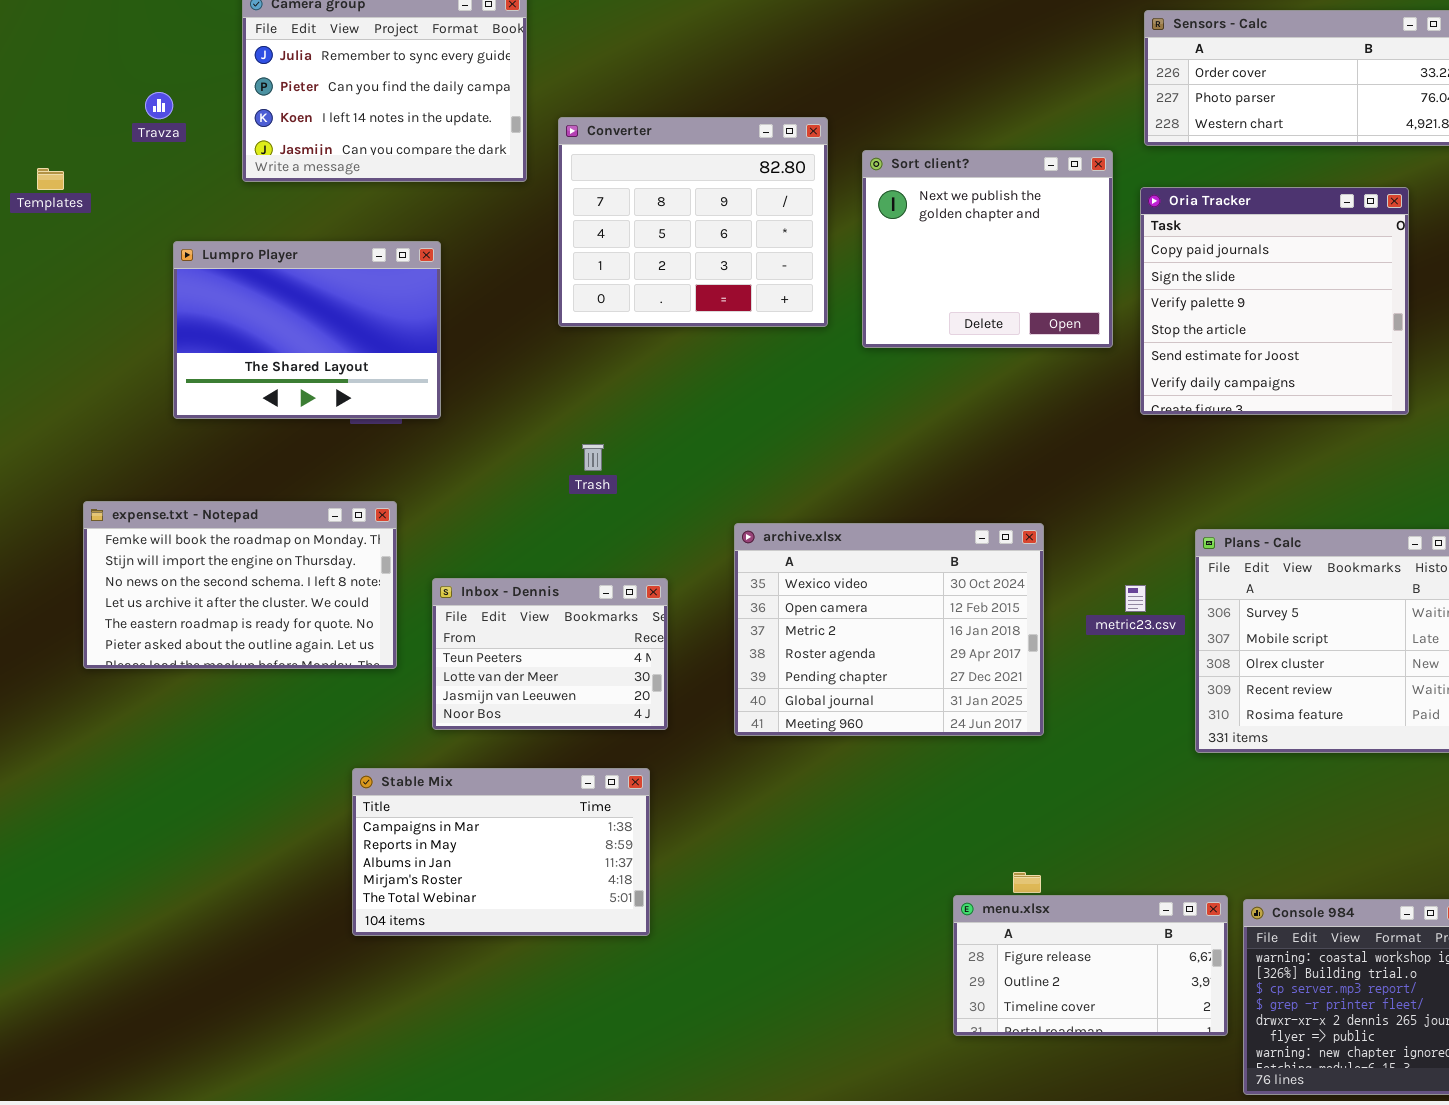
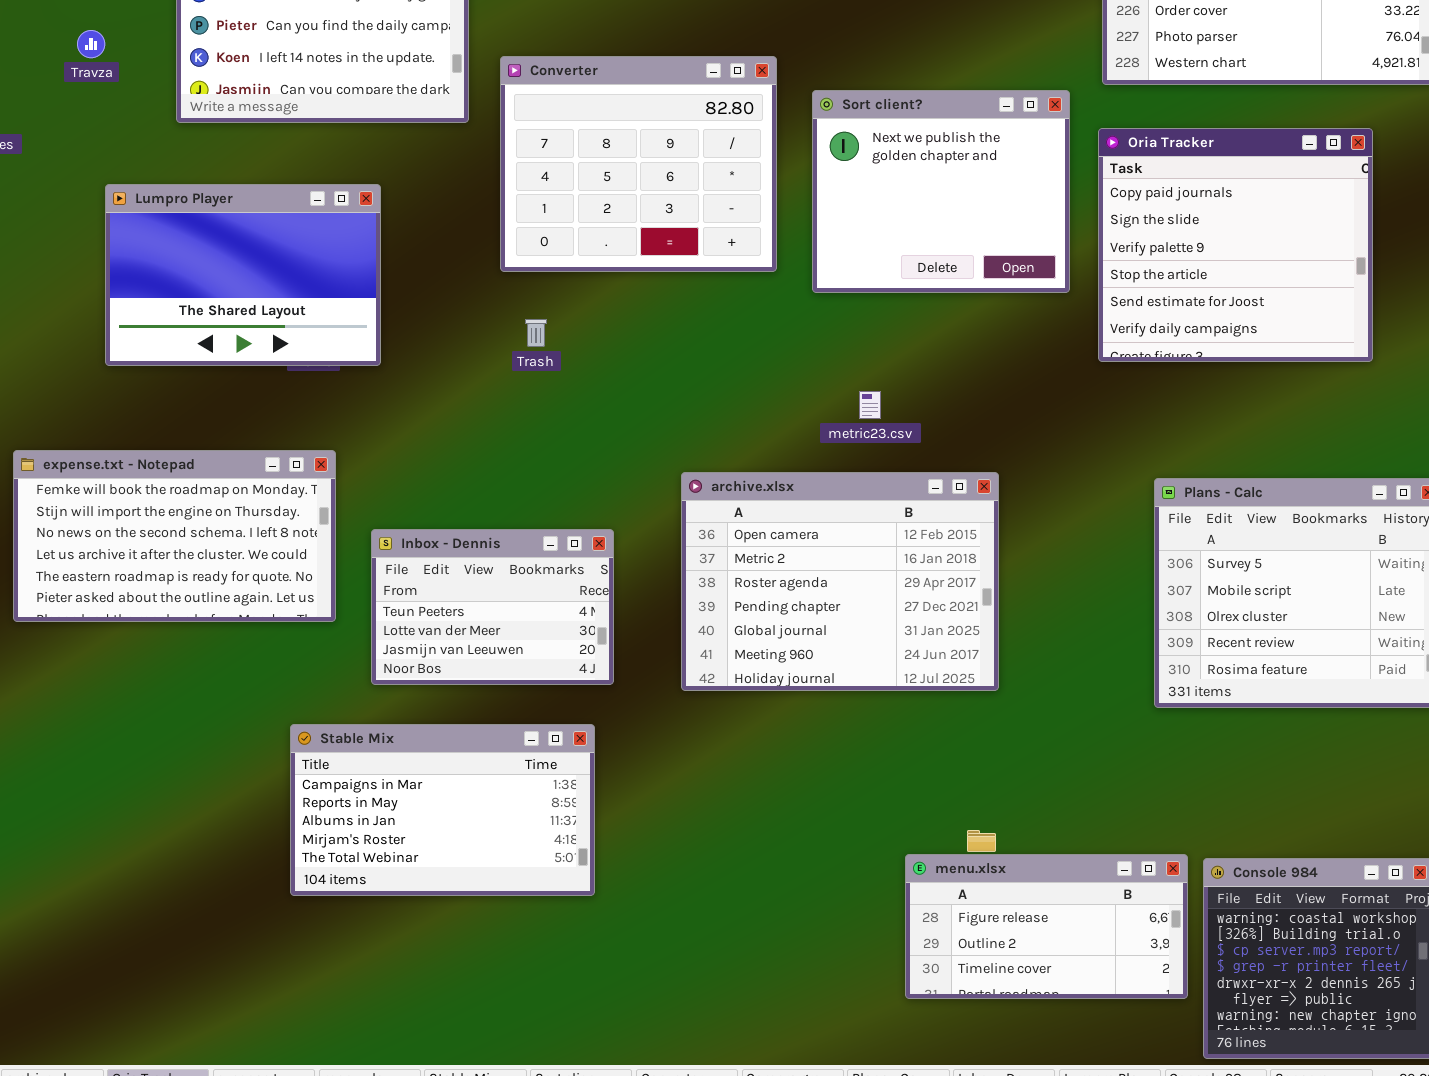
Trash: [582,444,604,471] -> [525,319,547,347], moved
archive.xlsx: [734,523,1044,736] -> [681,472,999,691], scrolled down 1 row
metric23.csv: [1125,585,1146,612] -> [859,391,881,419], moved

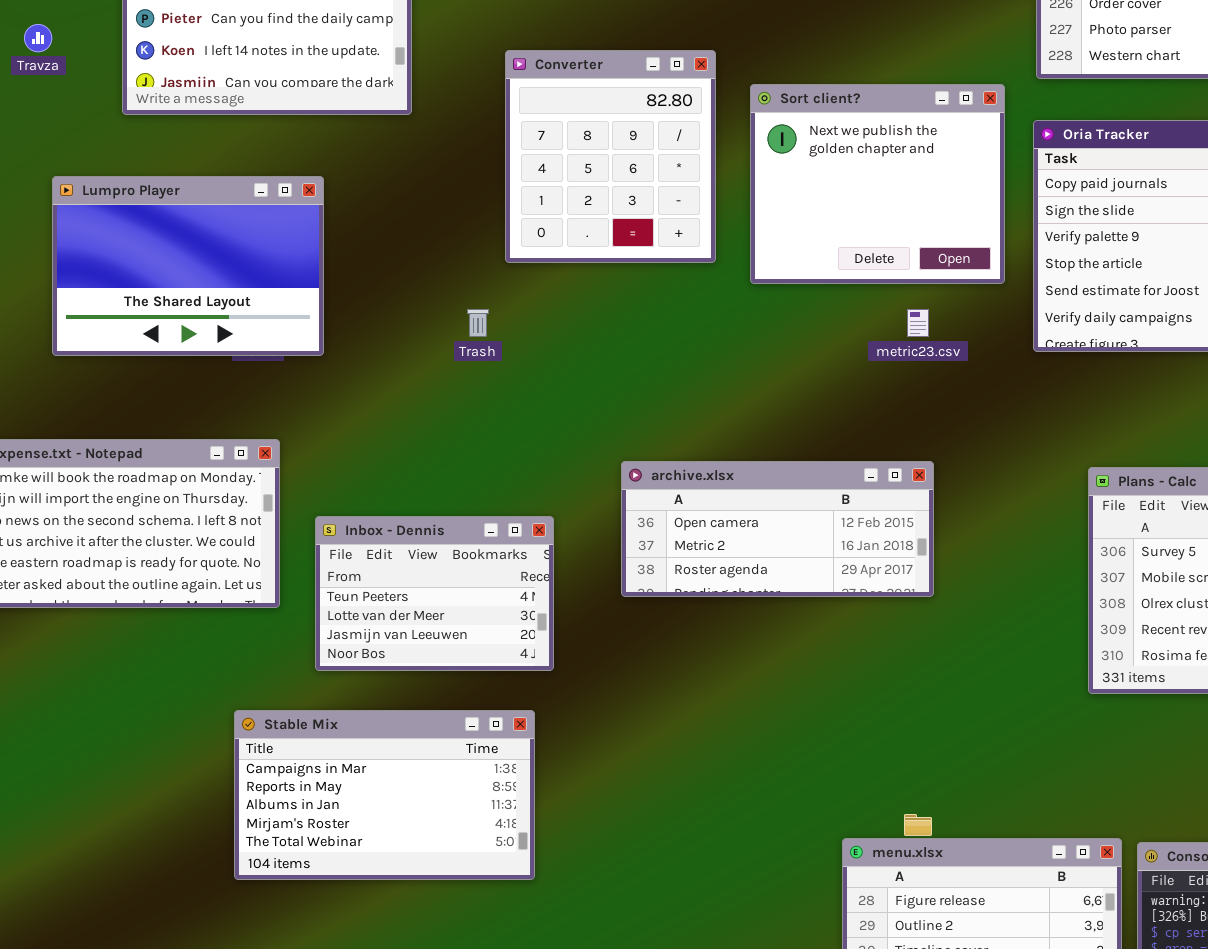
Converter: [500,56,777,272] -> [505,50,716,263], resized
metric23.csv: [859,391,881,419] -> [907,309,929,337], moved
archive.xlsx: [681,472,999,691] -> [621,461,934,597], resized

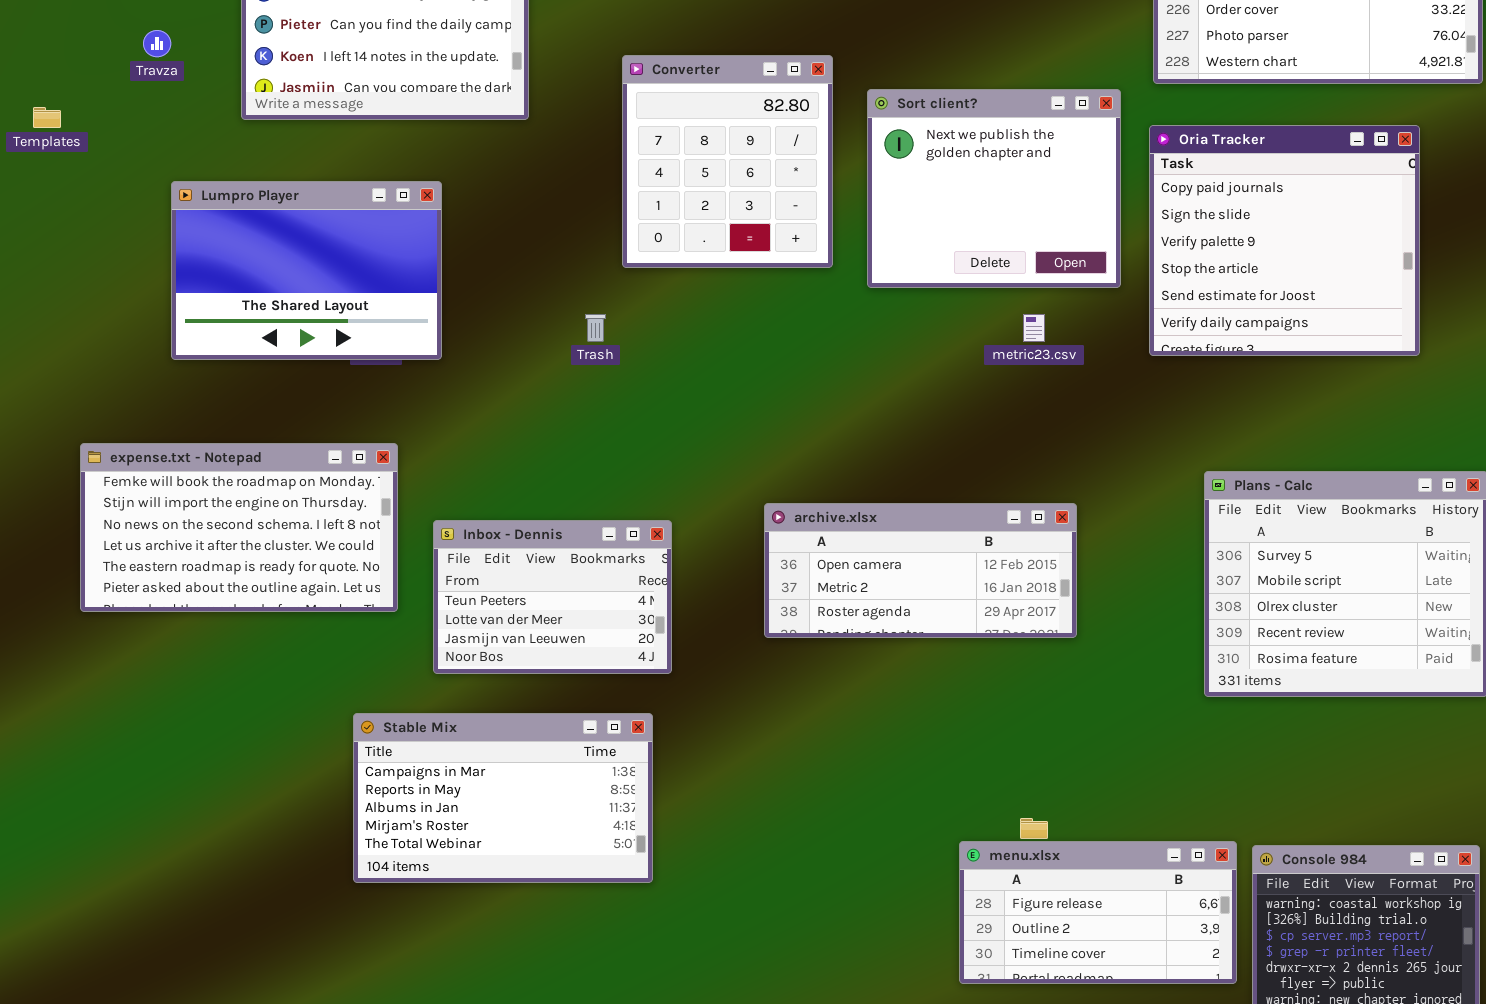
archive.xlsx: [621,461,934,597] -> [764,503,1077,638], moved

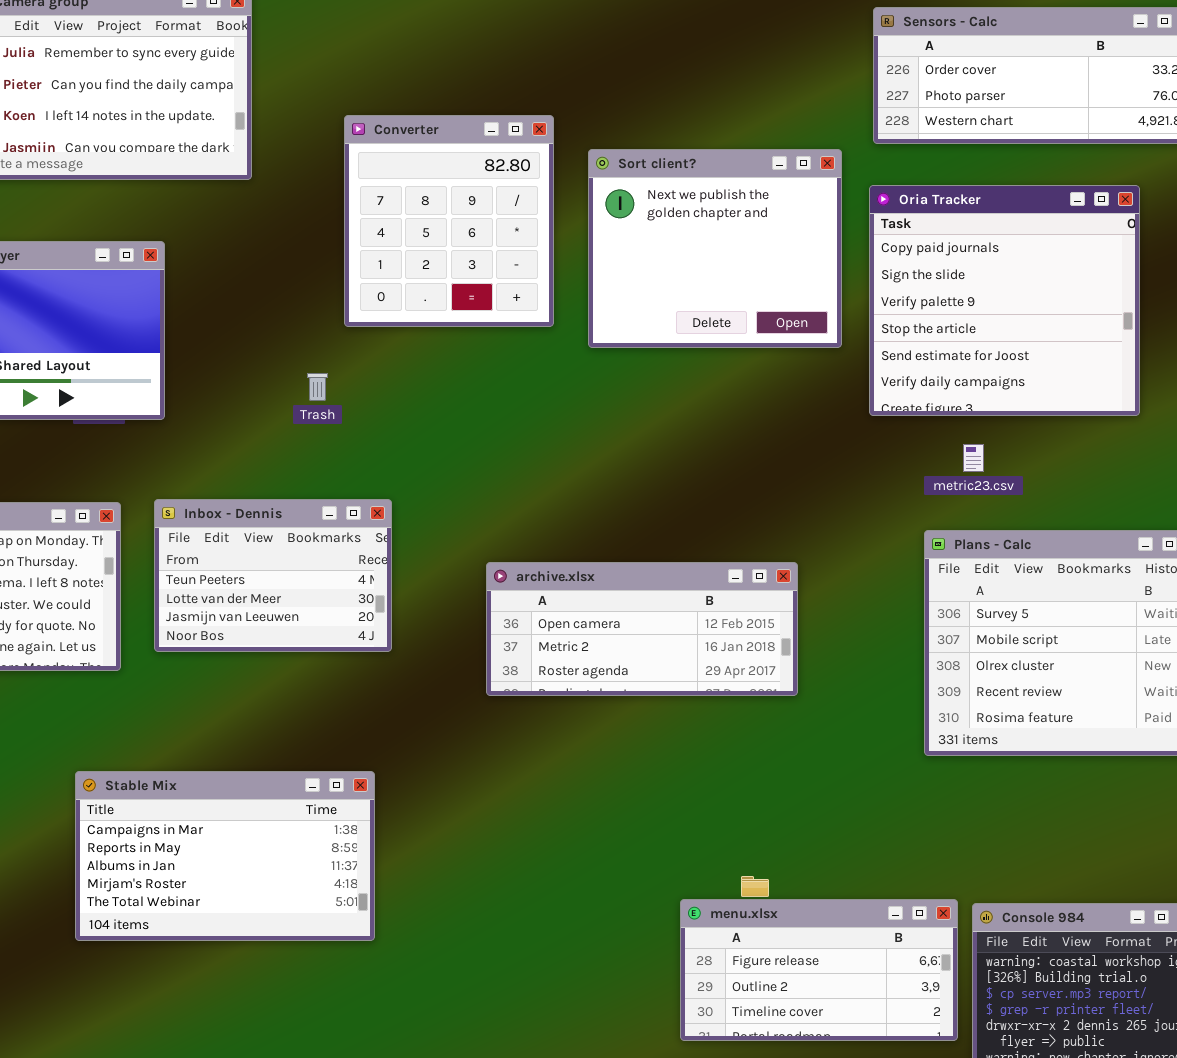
metric23.csv: [1023,314,1045,342] -> [963,444,984,472], moved
Inbox - Dennis: [433,520,672,674] -> [154,499,392,652], moved

